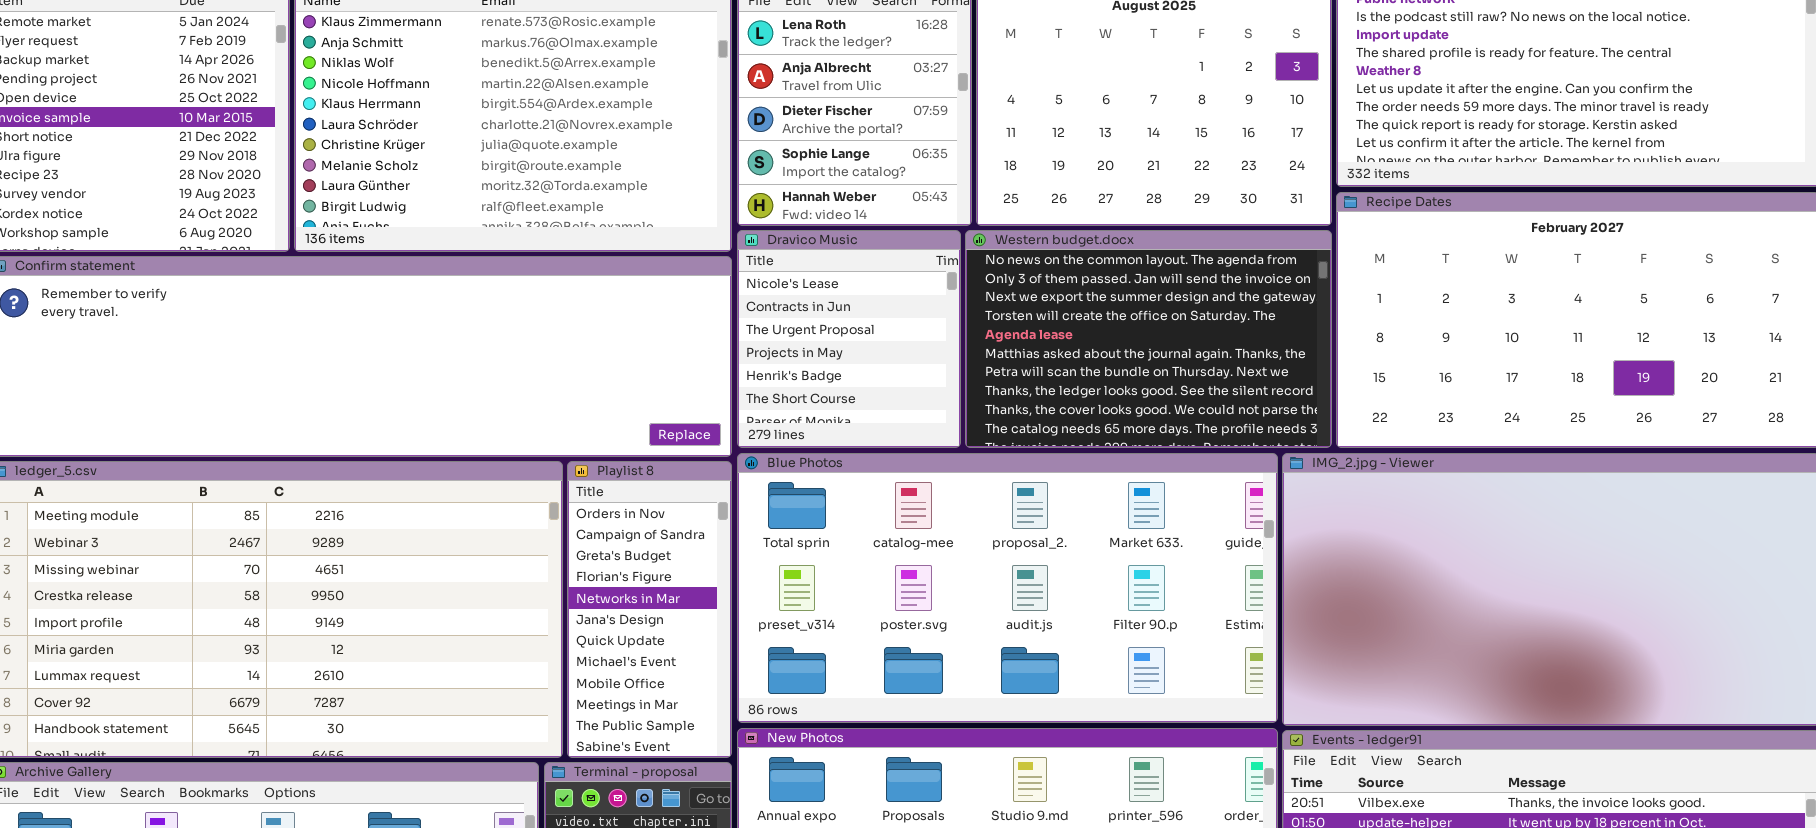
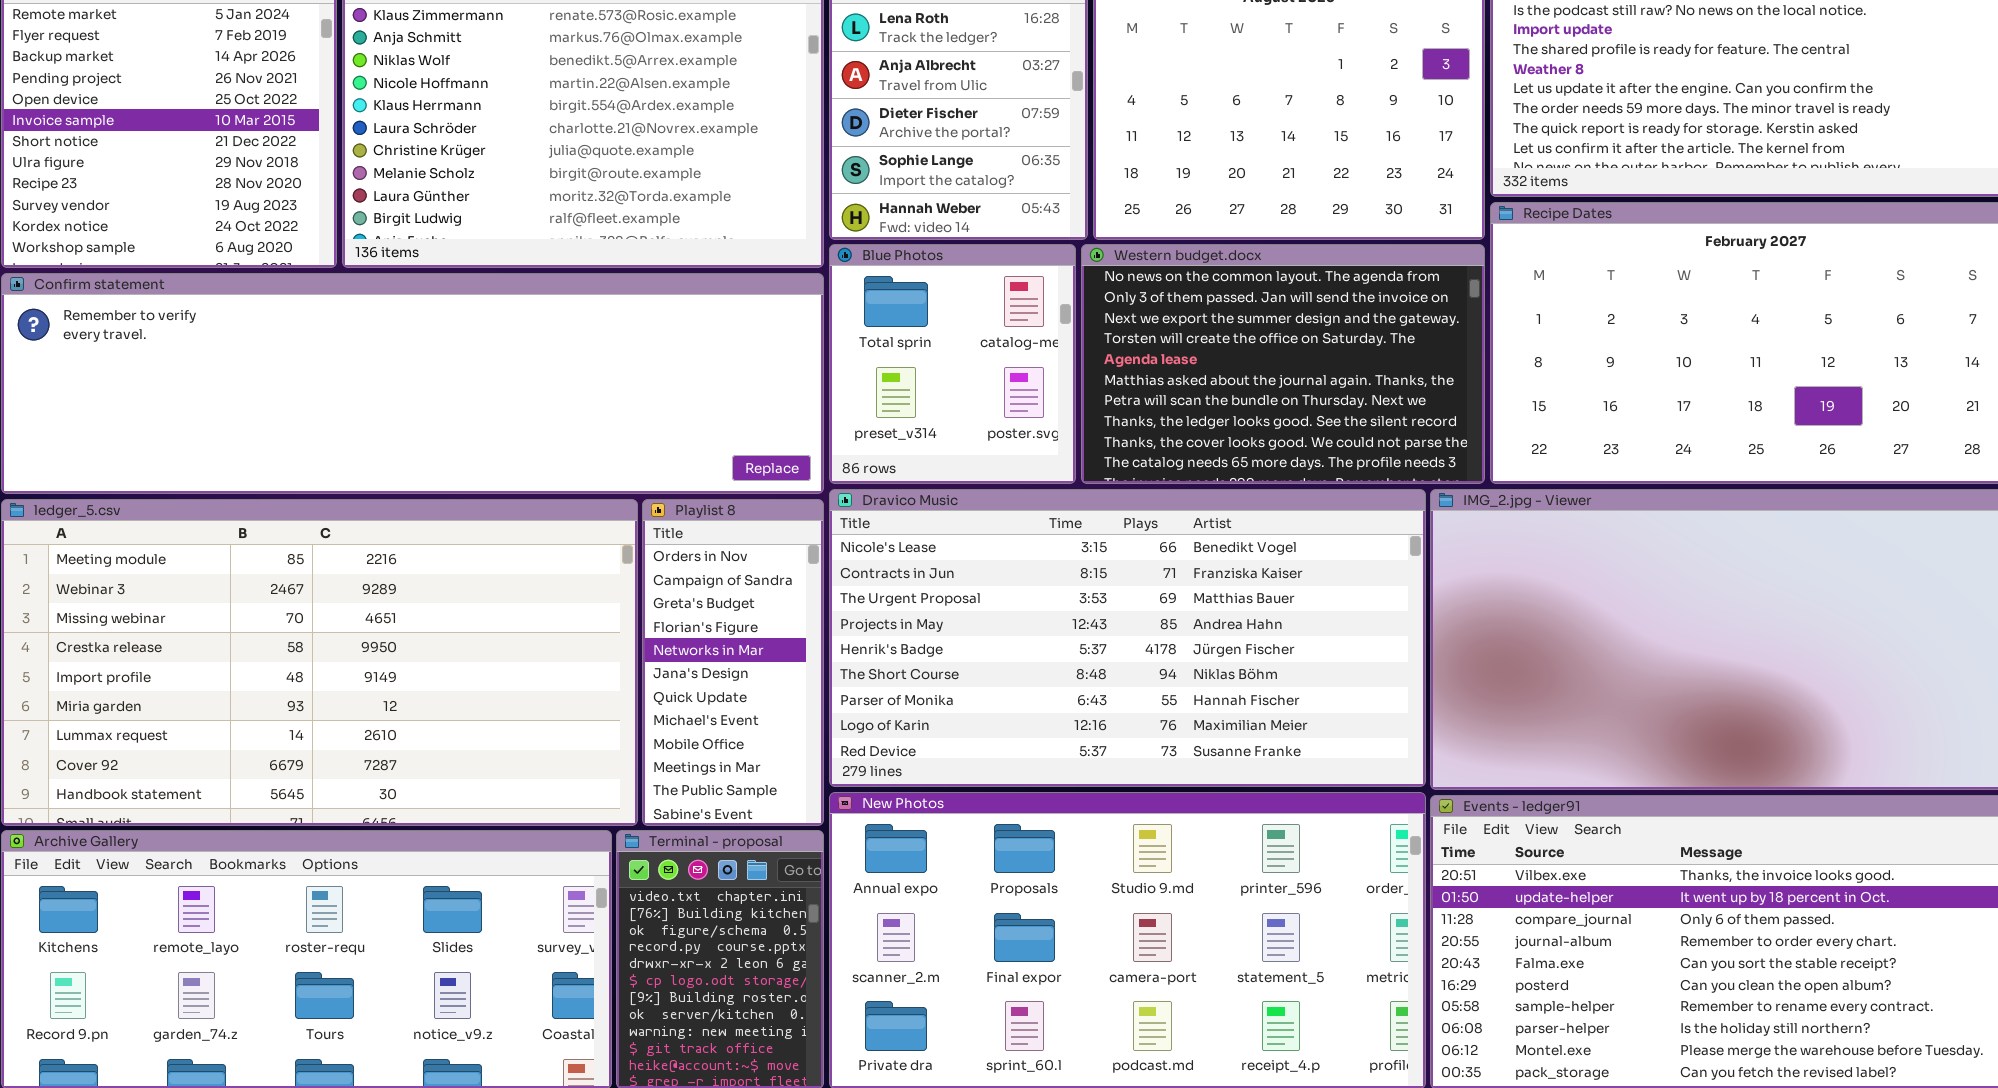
Dravico Music: [737,230,961,448] -> [829,489,1426,787], moved, resized
Blue Photos: [737,453,1278,723] -> [829,244,1076,484], moved, resized

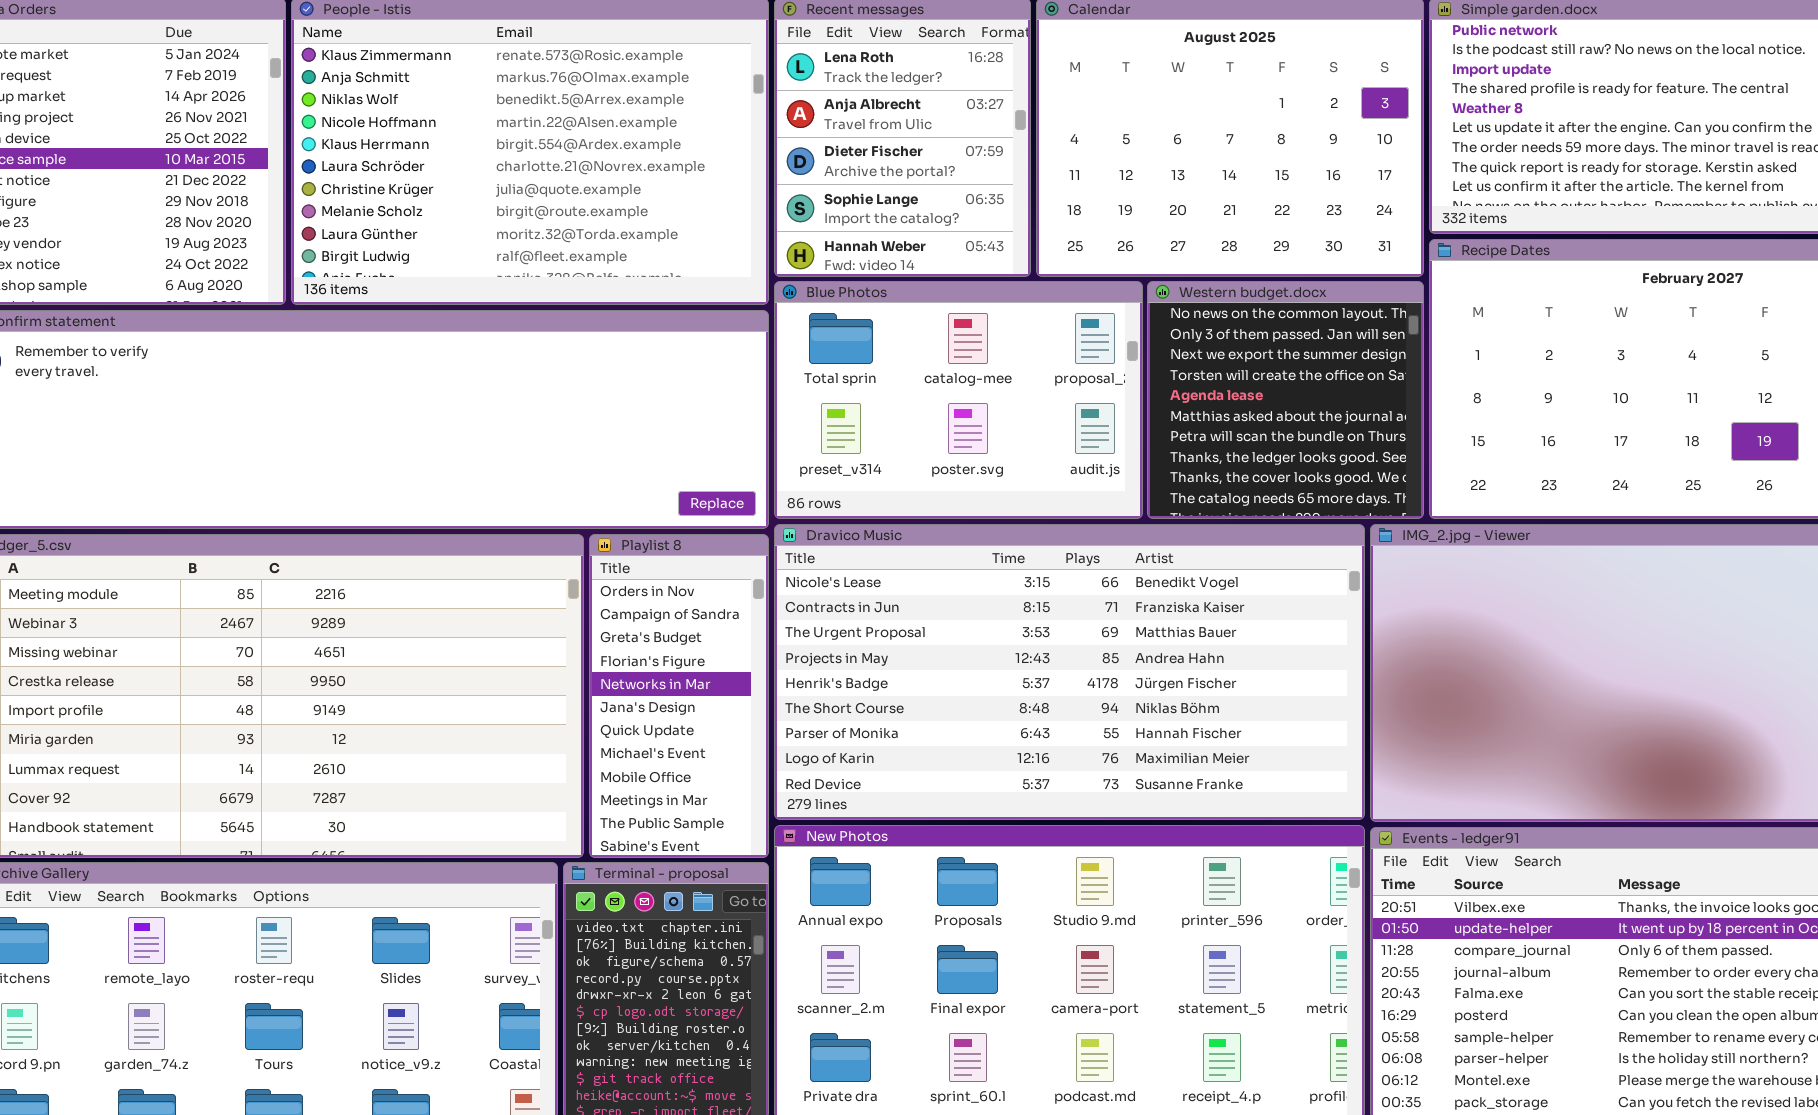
Blue Photos: [829,244,1076,484] -> [774,281,1143,519], resized
Western budget.docx: [1081,244,1485,484] -> [1147,281,1424,519], resized

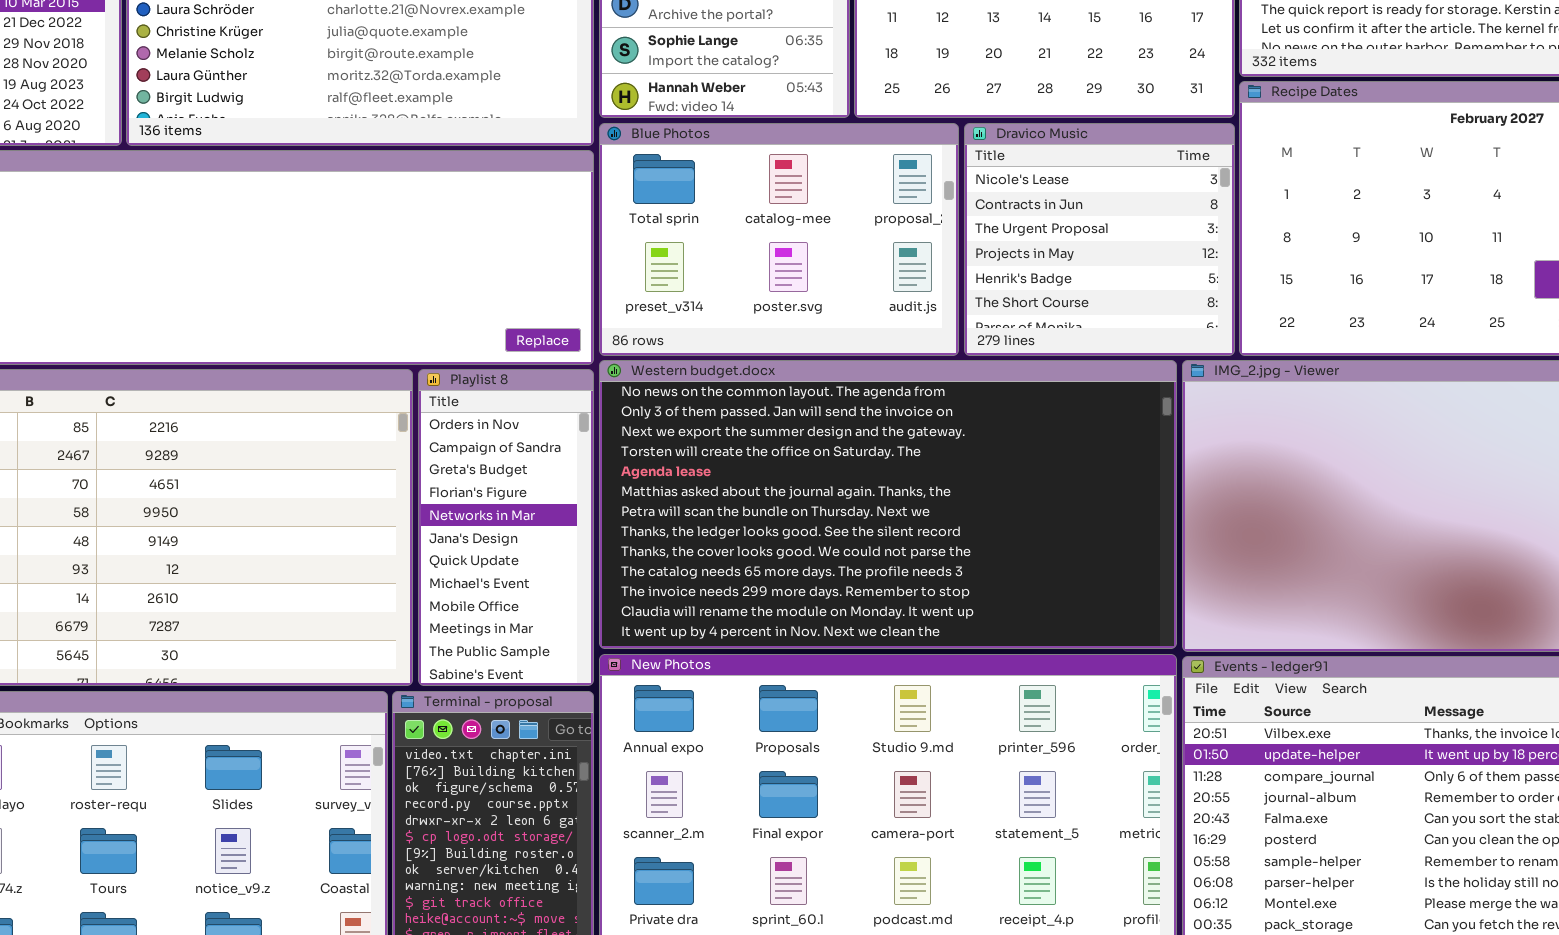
Western budget.docx: [1147,281,1424,519] -> [599,360,1177,649], moved, resized
Dravico Music: [774,524,1365,820] -> [964,123,1235,356], moved, resized

